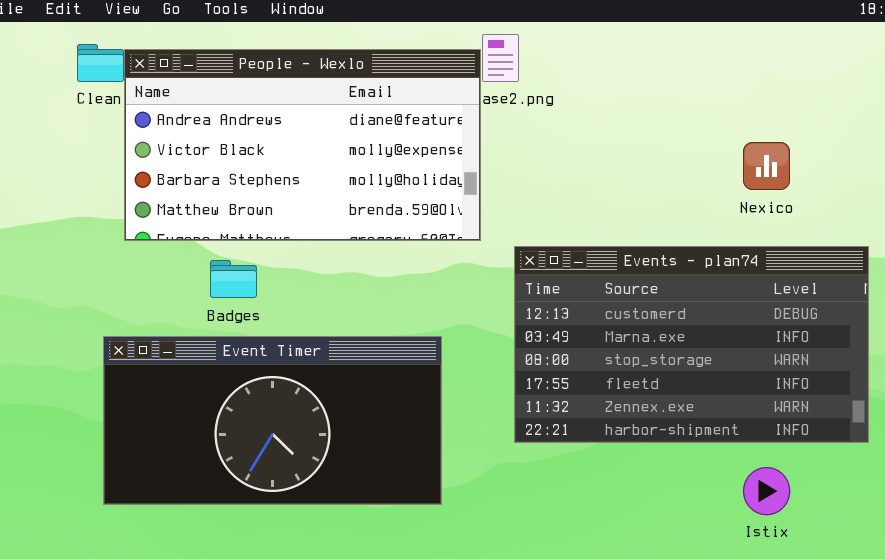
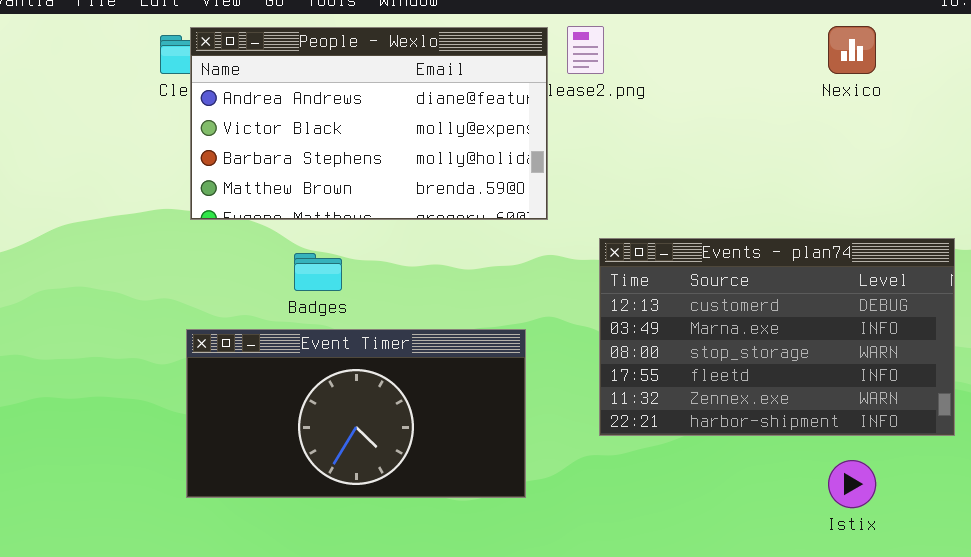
People - Wexlo: [124,49,481,241] -> [190,27,548,220], moved
Nexico: [743,142,790,190] -> [828,26,876,74], moved

